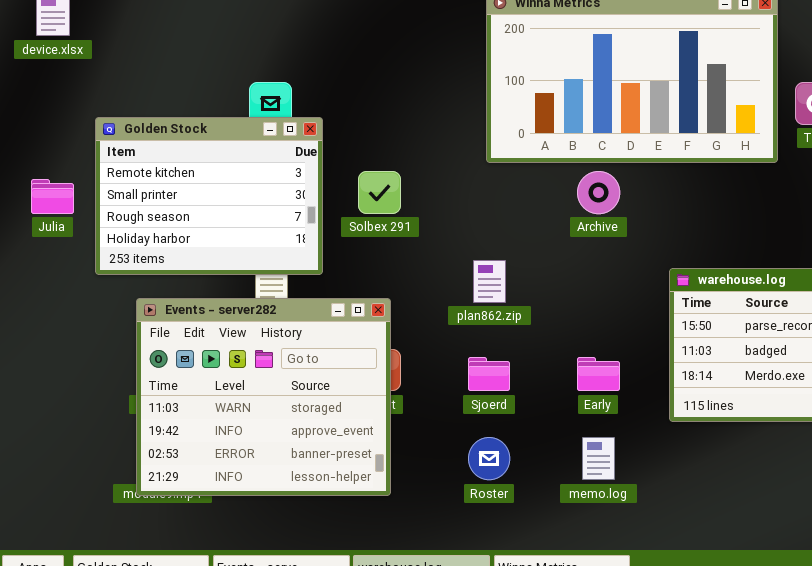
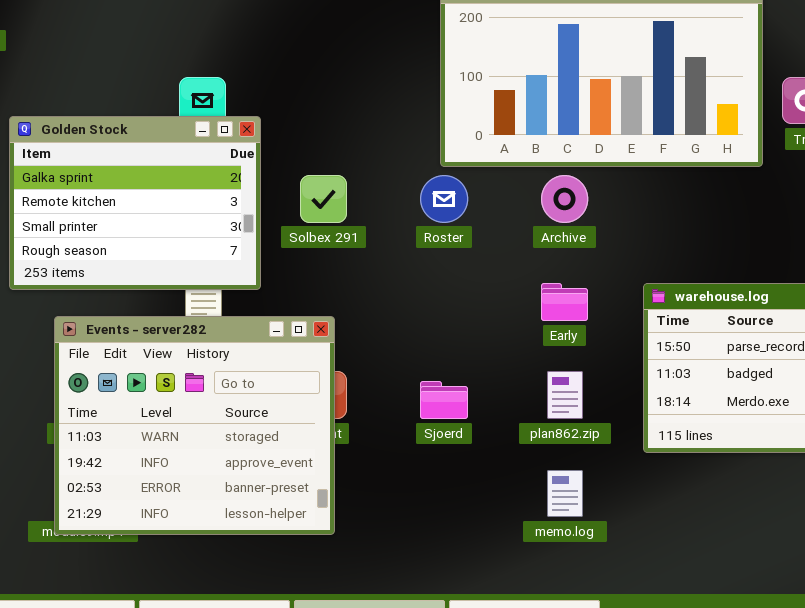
Golden Stock: [95,117,323,275] -> [9,116,261,290], scrolled up 1 row
plan862.zip: [473,260,506,303] -> [547,371,583,419], moved
Early: [577,357,620,391] -> [541,283,588,321], moved
Roster: [468,437,510,480] -> [420,175,468,223], moved

